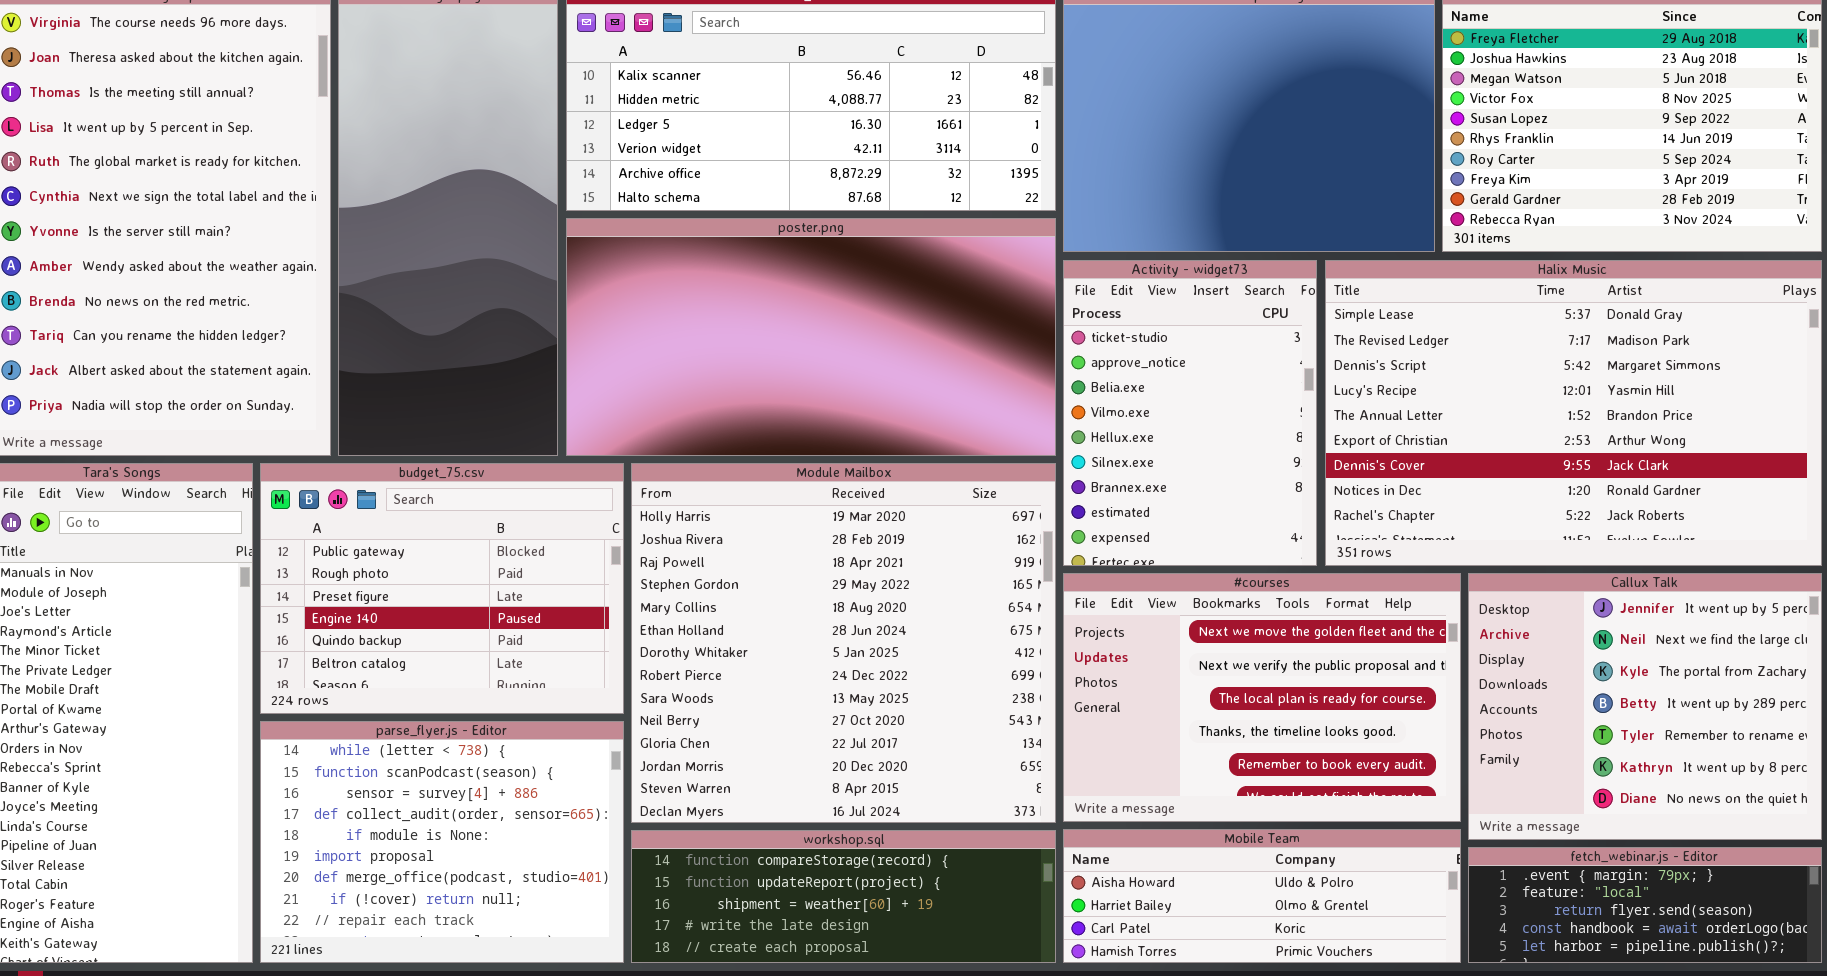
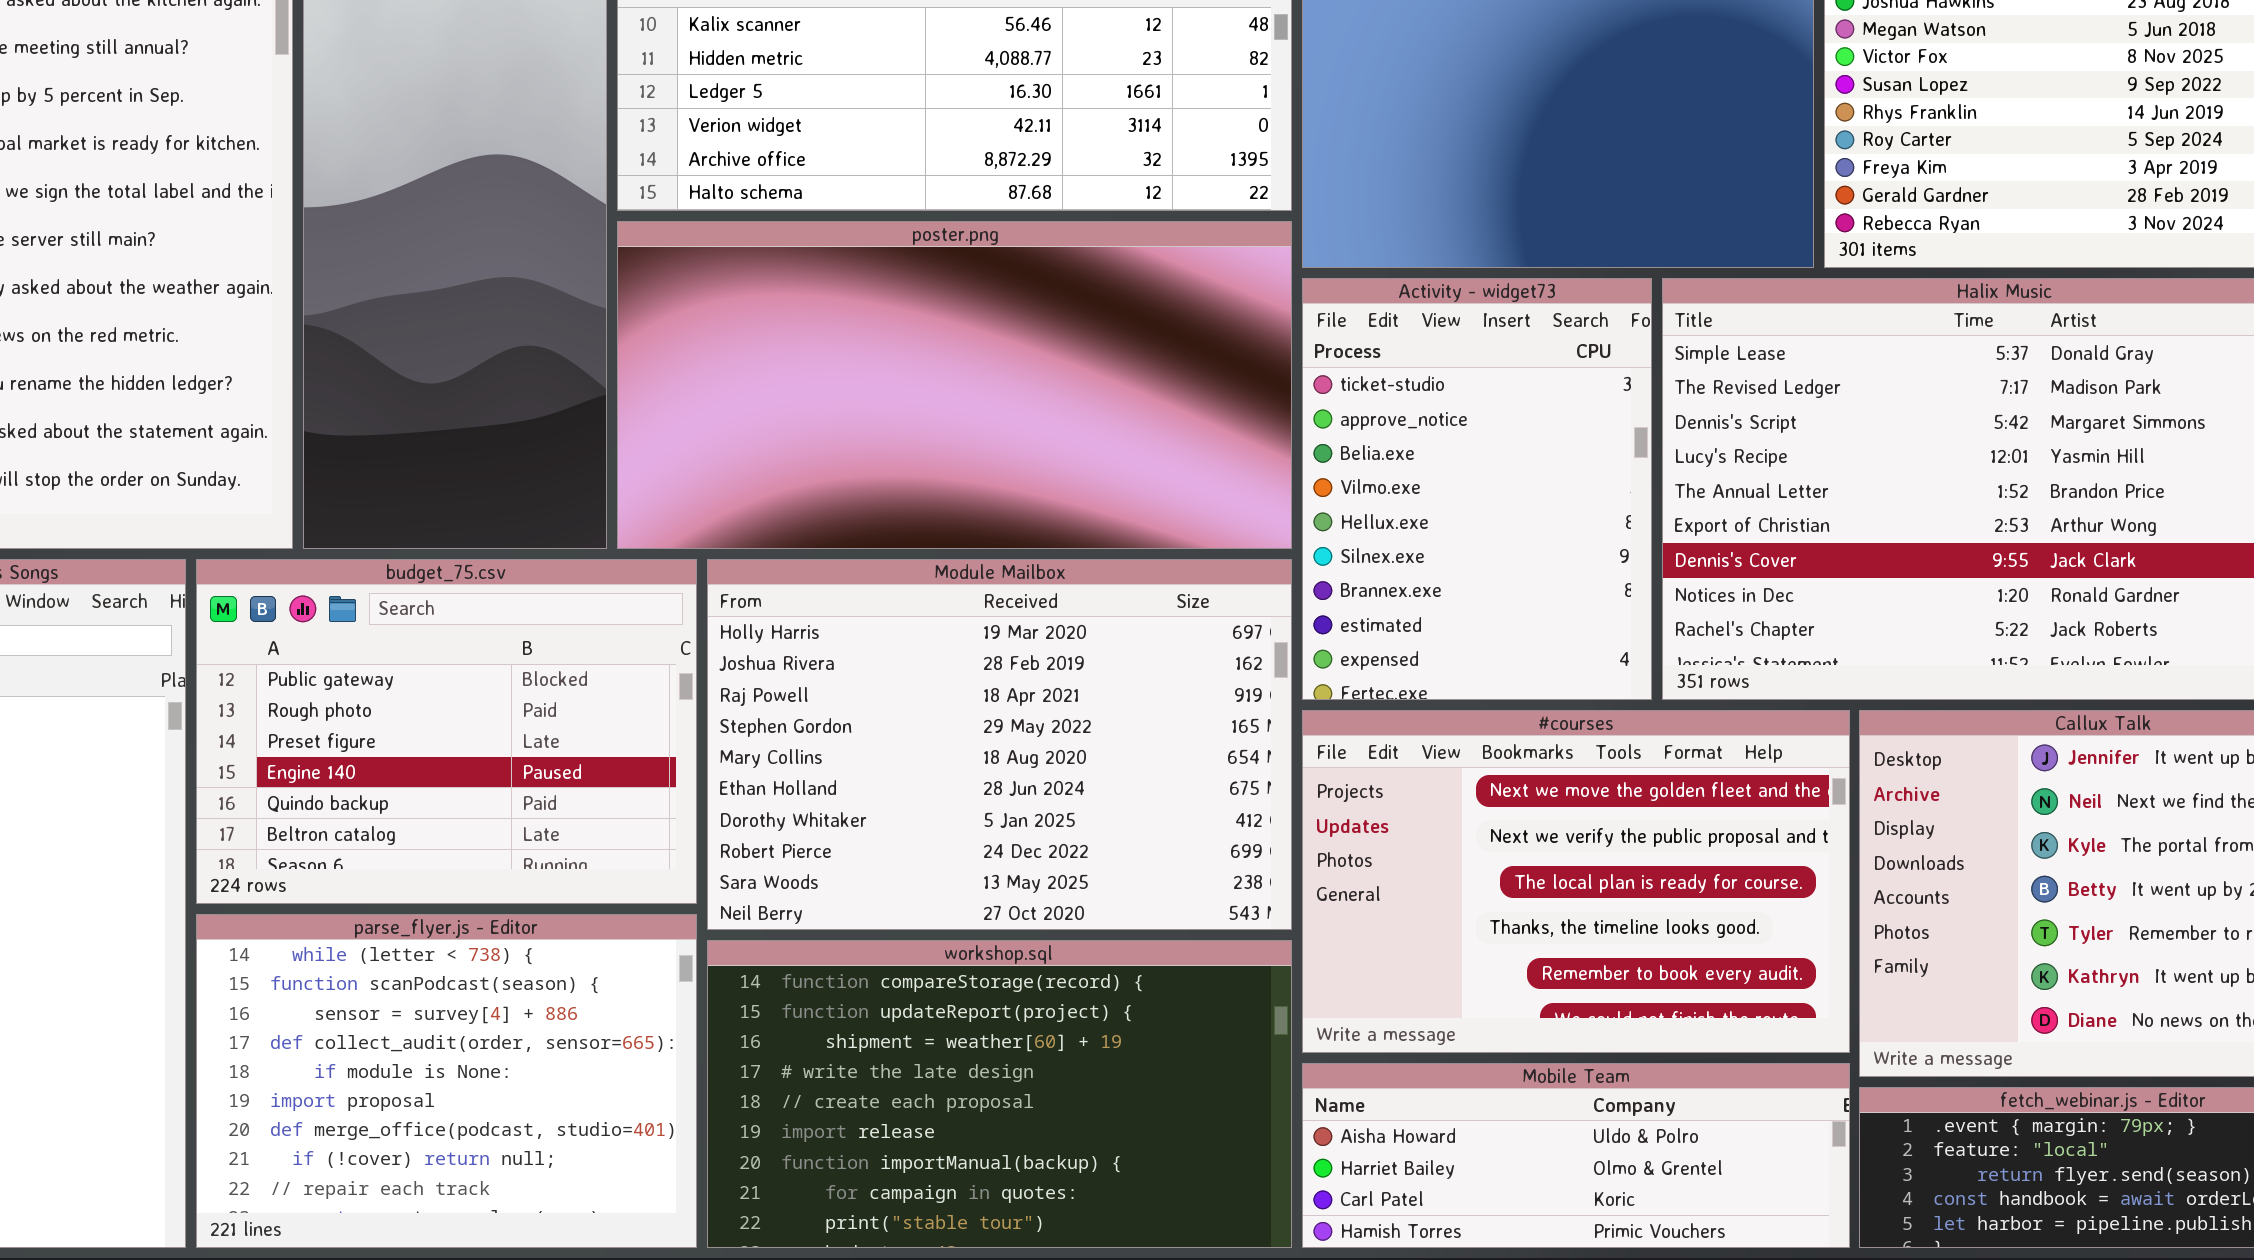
Module Mailbox: [631,463,1056,823] -> [707,559,1292,930], resized
workshop.sql: [631,830,1056,963] -> [707,940,1292,1248], resized

